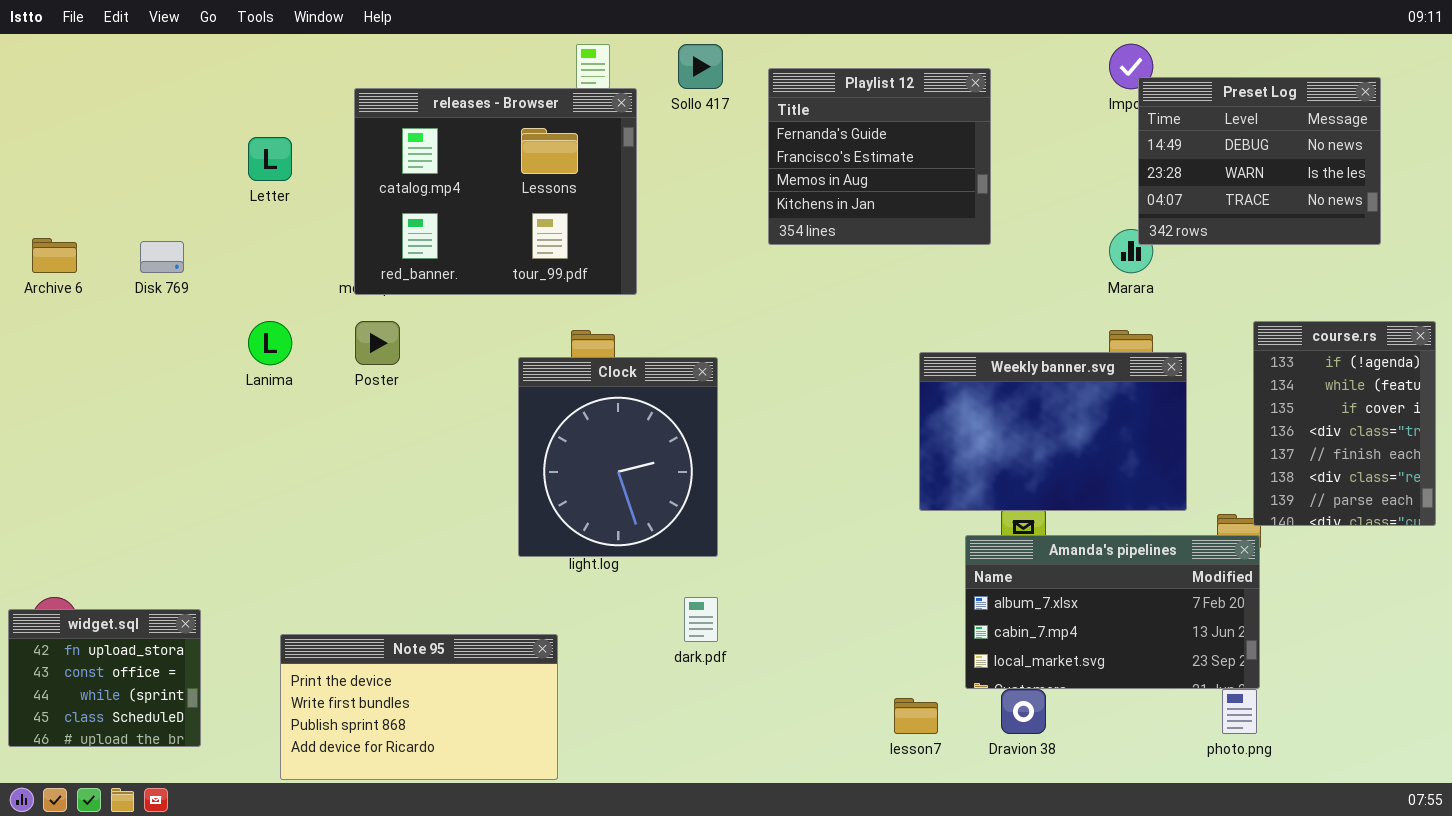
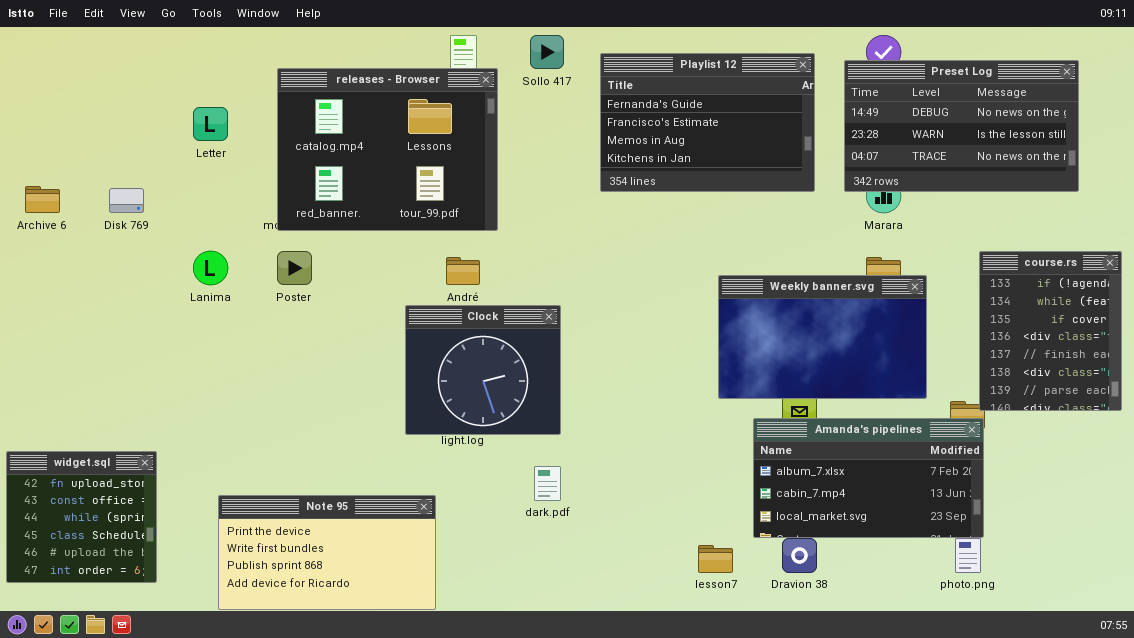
Playlist 12: [768,68,991,245] -> [600,53,815,192], resized
Preset Log: [1138,77,1381,245] -> [844,60,1079,192], resized
Clock: [518,357,718,557] -> [405,305,561,435], resized
widget.sql: [8,609,201,747] -> [6,451,157,583], resized

